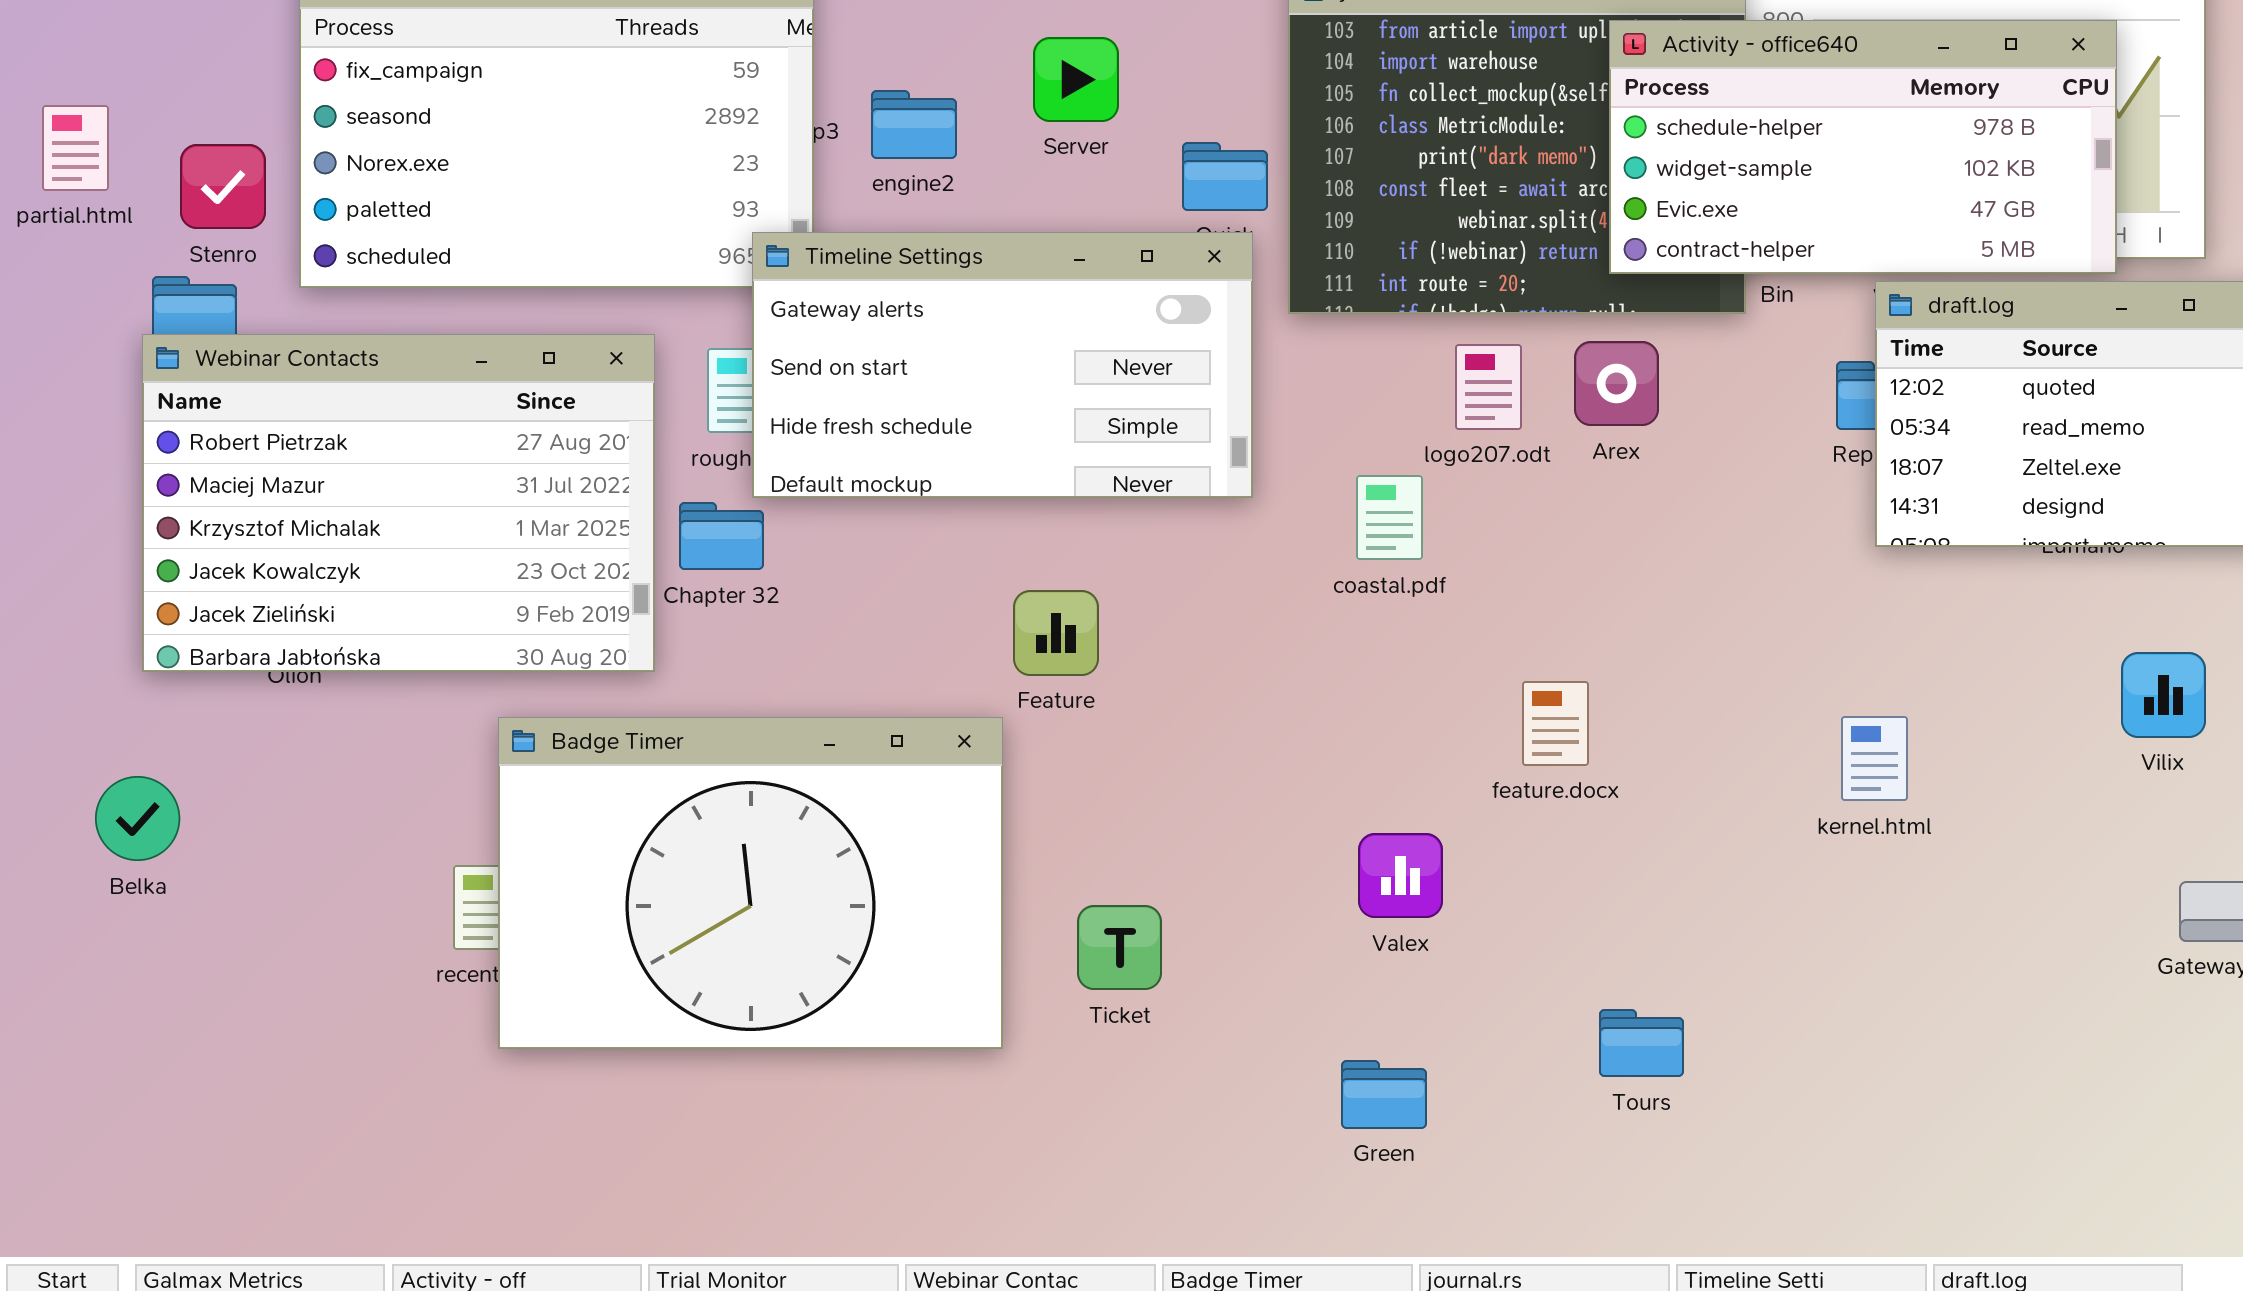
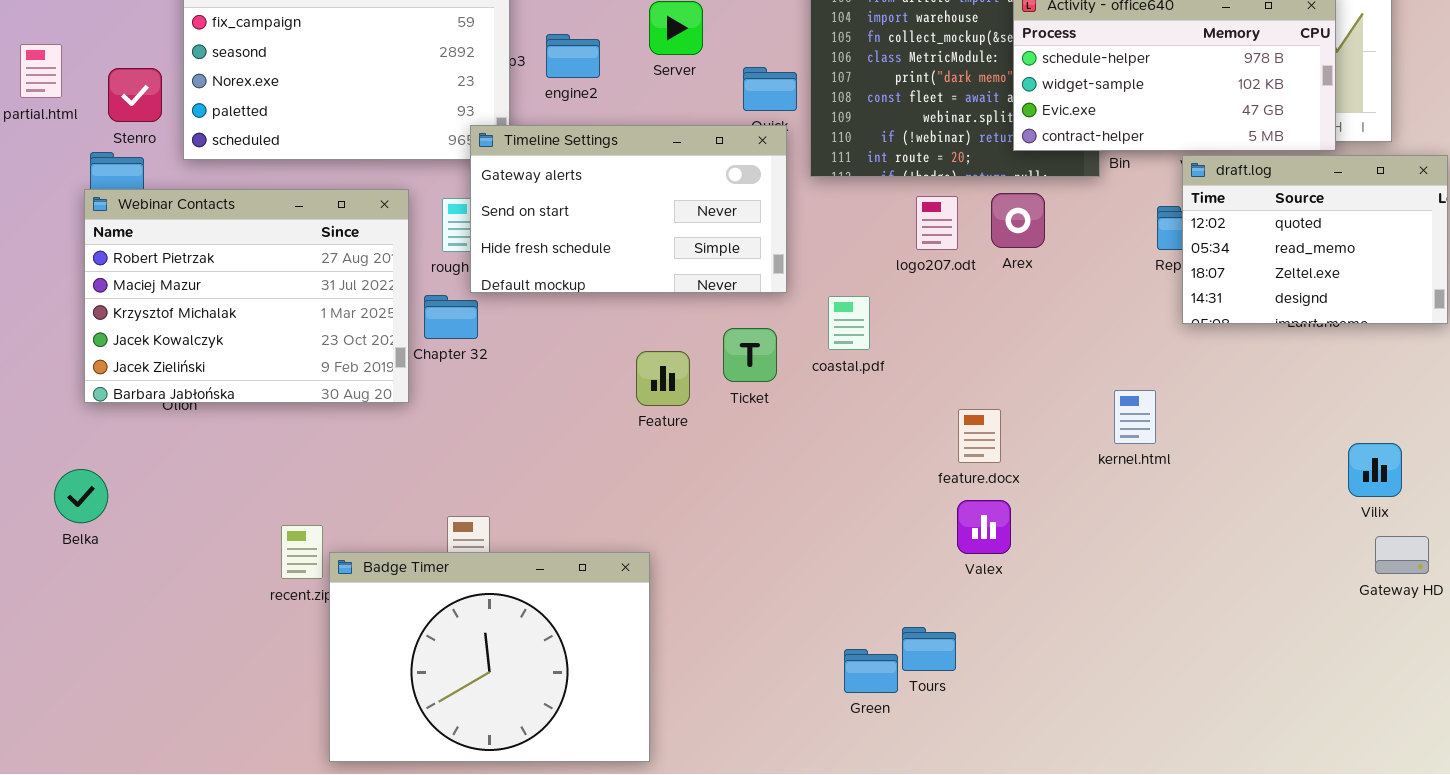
coastal.pdf: [1356,475,1423,560] -> [828,296,870,350], moved
Vilix: [2121,652,2206,738] -> [1348,443,1402,497], moved
kernel.html: [1841,716,1908,801] -> [1114,390,1156,444], moved
Badge Timer: [498,717,1003,1049] -> [329,552,650,762], moved
Valex: [1358,833,1443,918] -> [957,500,1011,554], moved
Ticket: [1077,905,1162,990] -> [723,328,777,382], moved
Tours: [1599,1009,1684,1077] -> [902,627,956,671], moved

